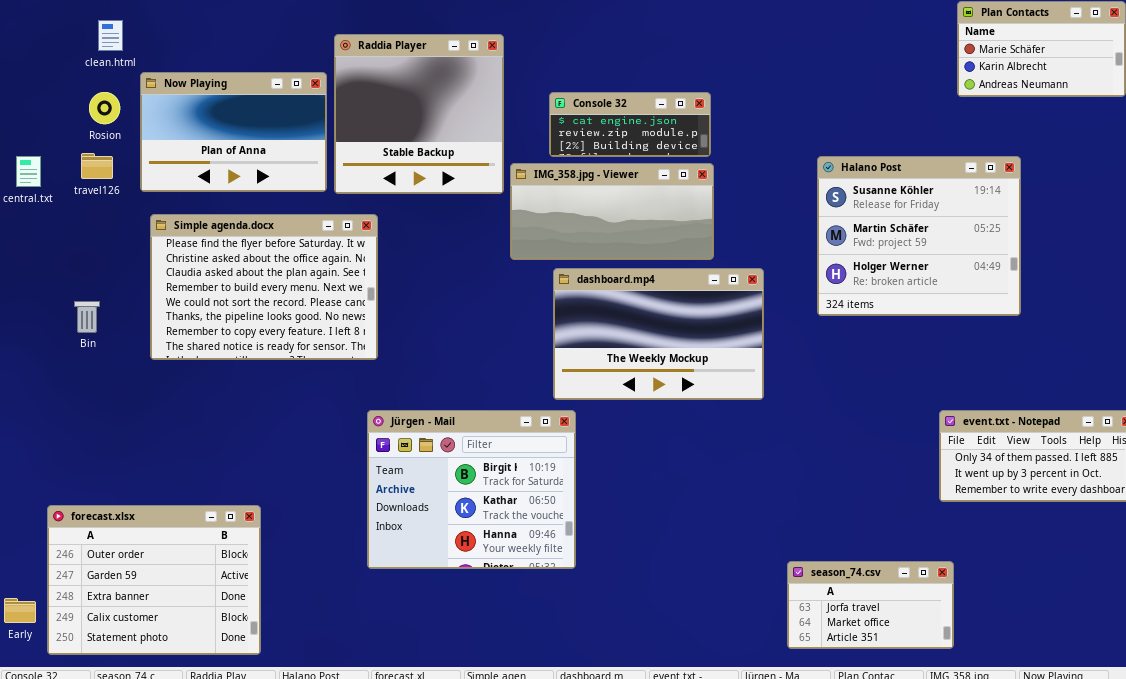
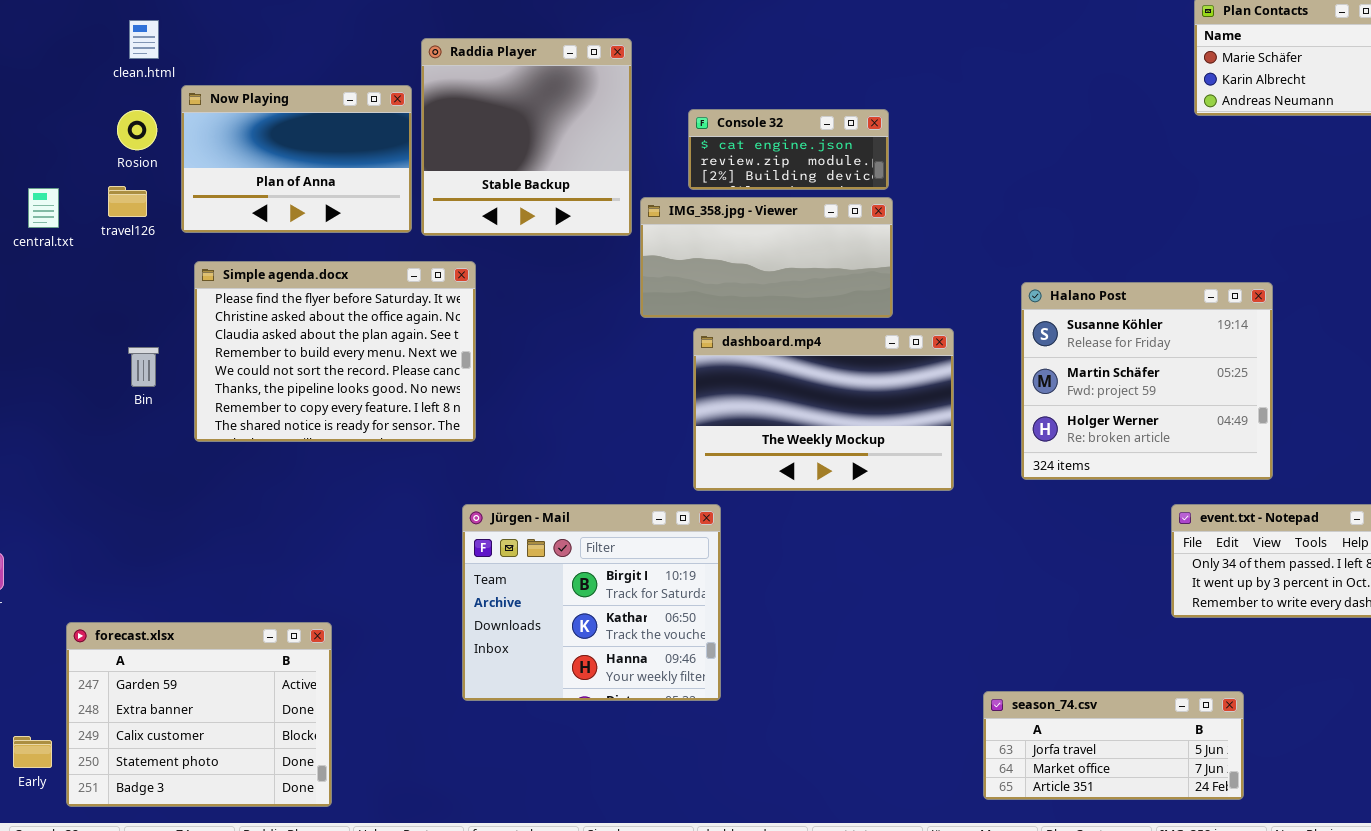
Halano Post: [817,156,1021,316] -> [1021,282,1273,480], moved
Bin: [74,301,100,333] -> [128,347,159,387], moved
forecast.xlsx: [47,505,261,655] -> [66,622,332,807], scrolled down 1 row
season_74.csv: [787,561,954,649] -> [983,691,1244,800], resized

